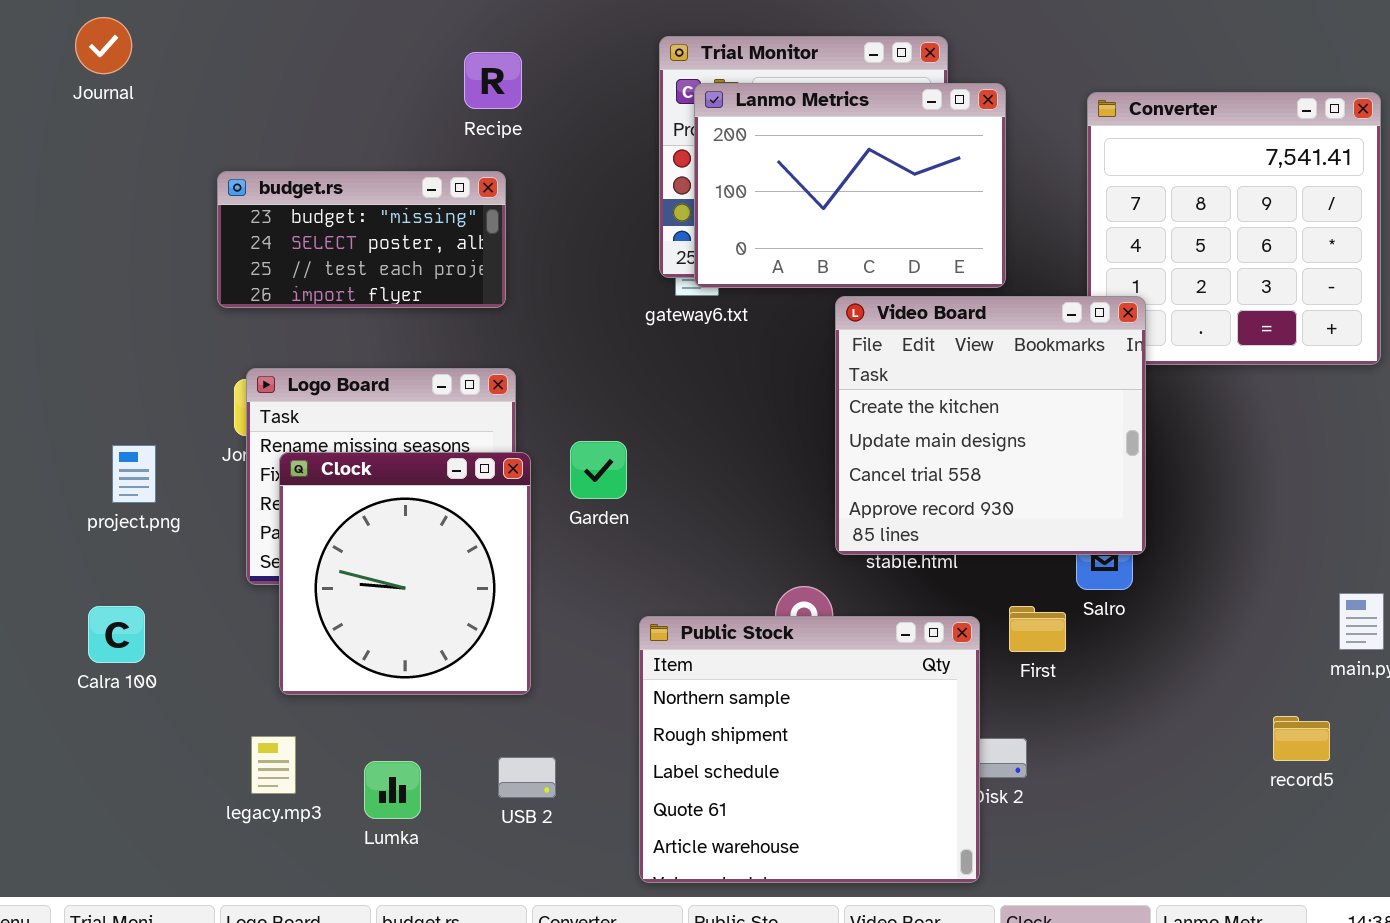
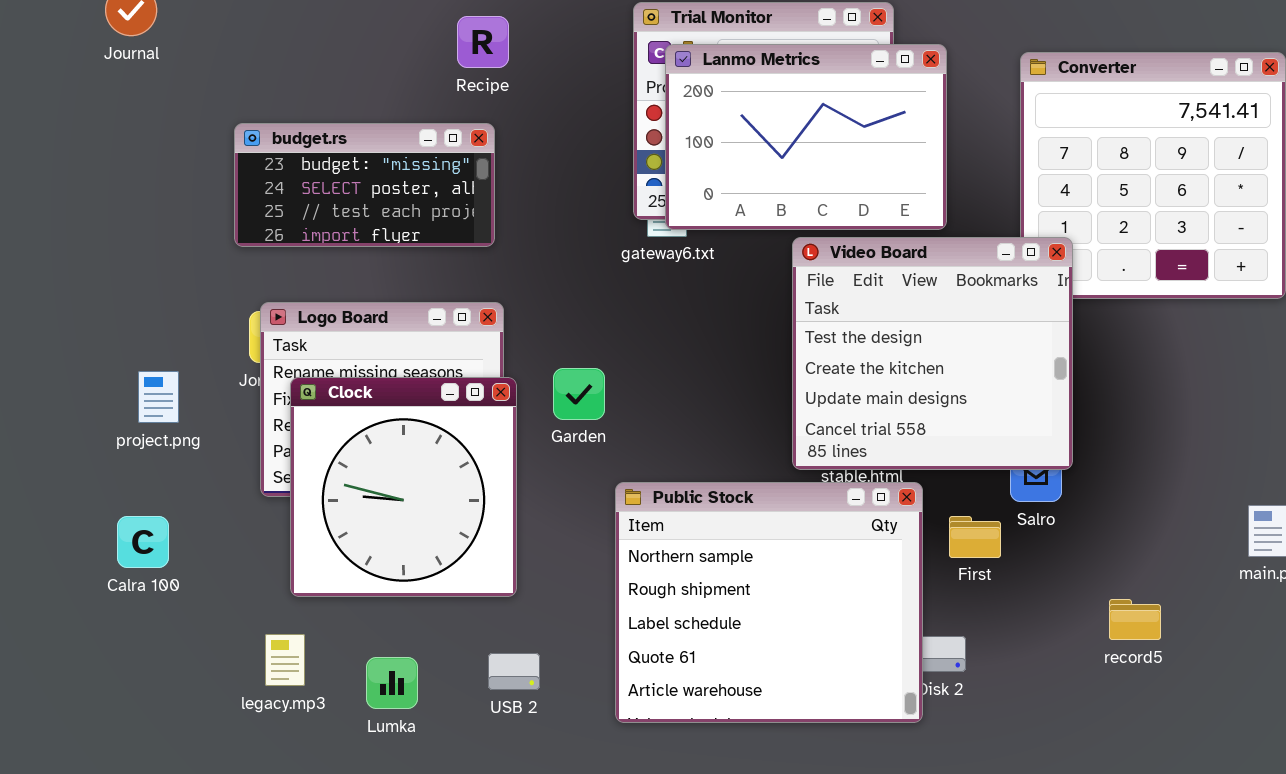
Video Board: [835,296,1146,555] -> [792,237,1073,470], scrolled up 1 row
Public Stock: [639,616,980,883] -> [615,482,923,723], moved
record5: [1273,716,1330,761] -> [1109,599,1161,640], moved

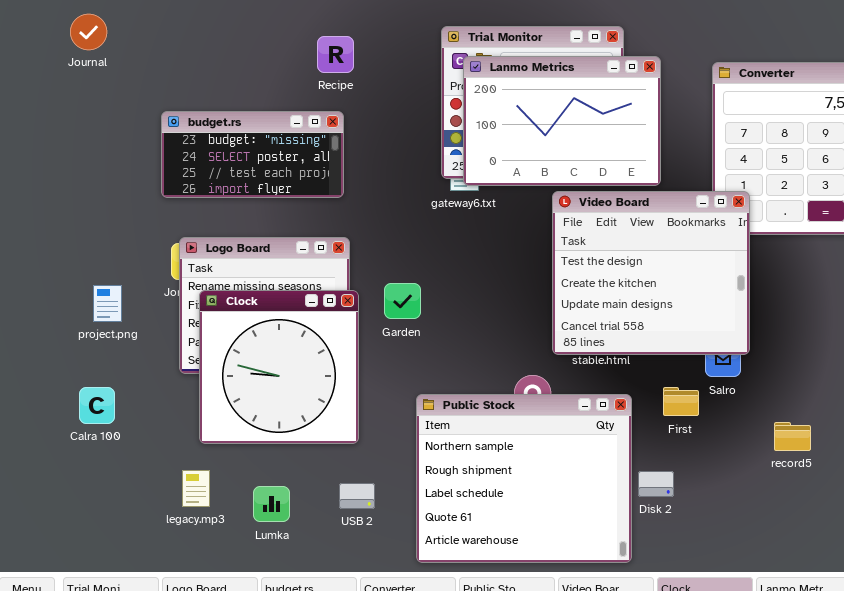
Public Stock: [615,482,923,723] -> [416,394,632,563], moved
record5: [1109,599,1161,640] -> [774,422,811,451], moved

